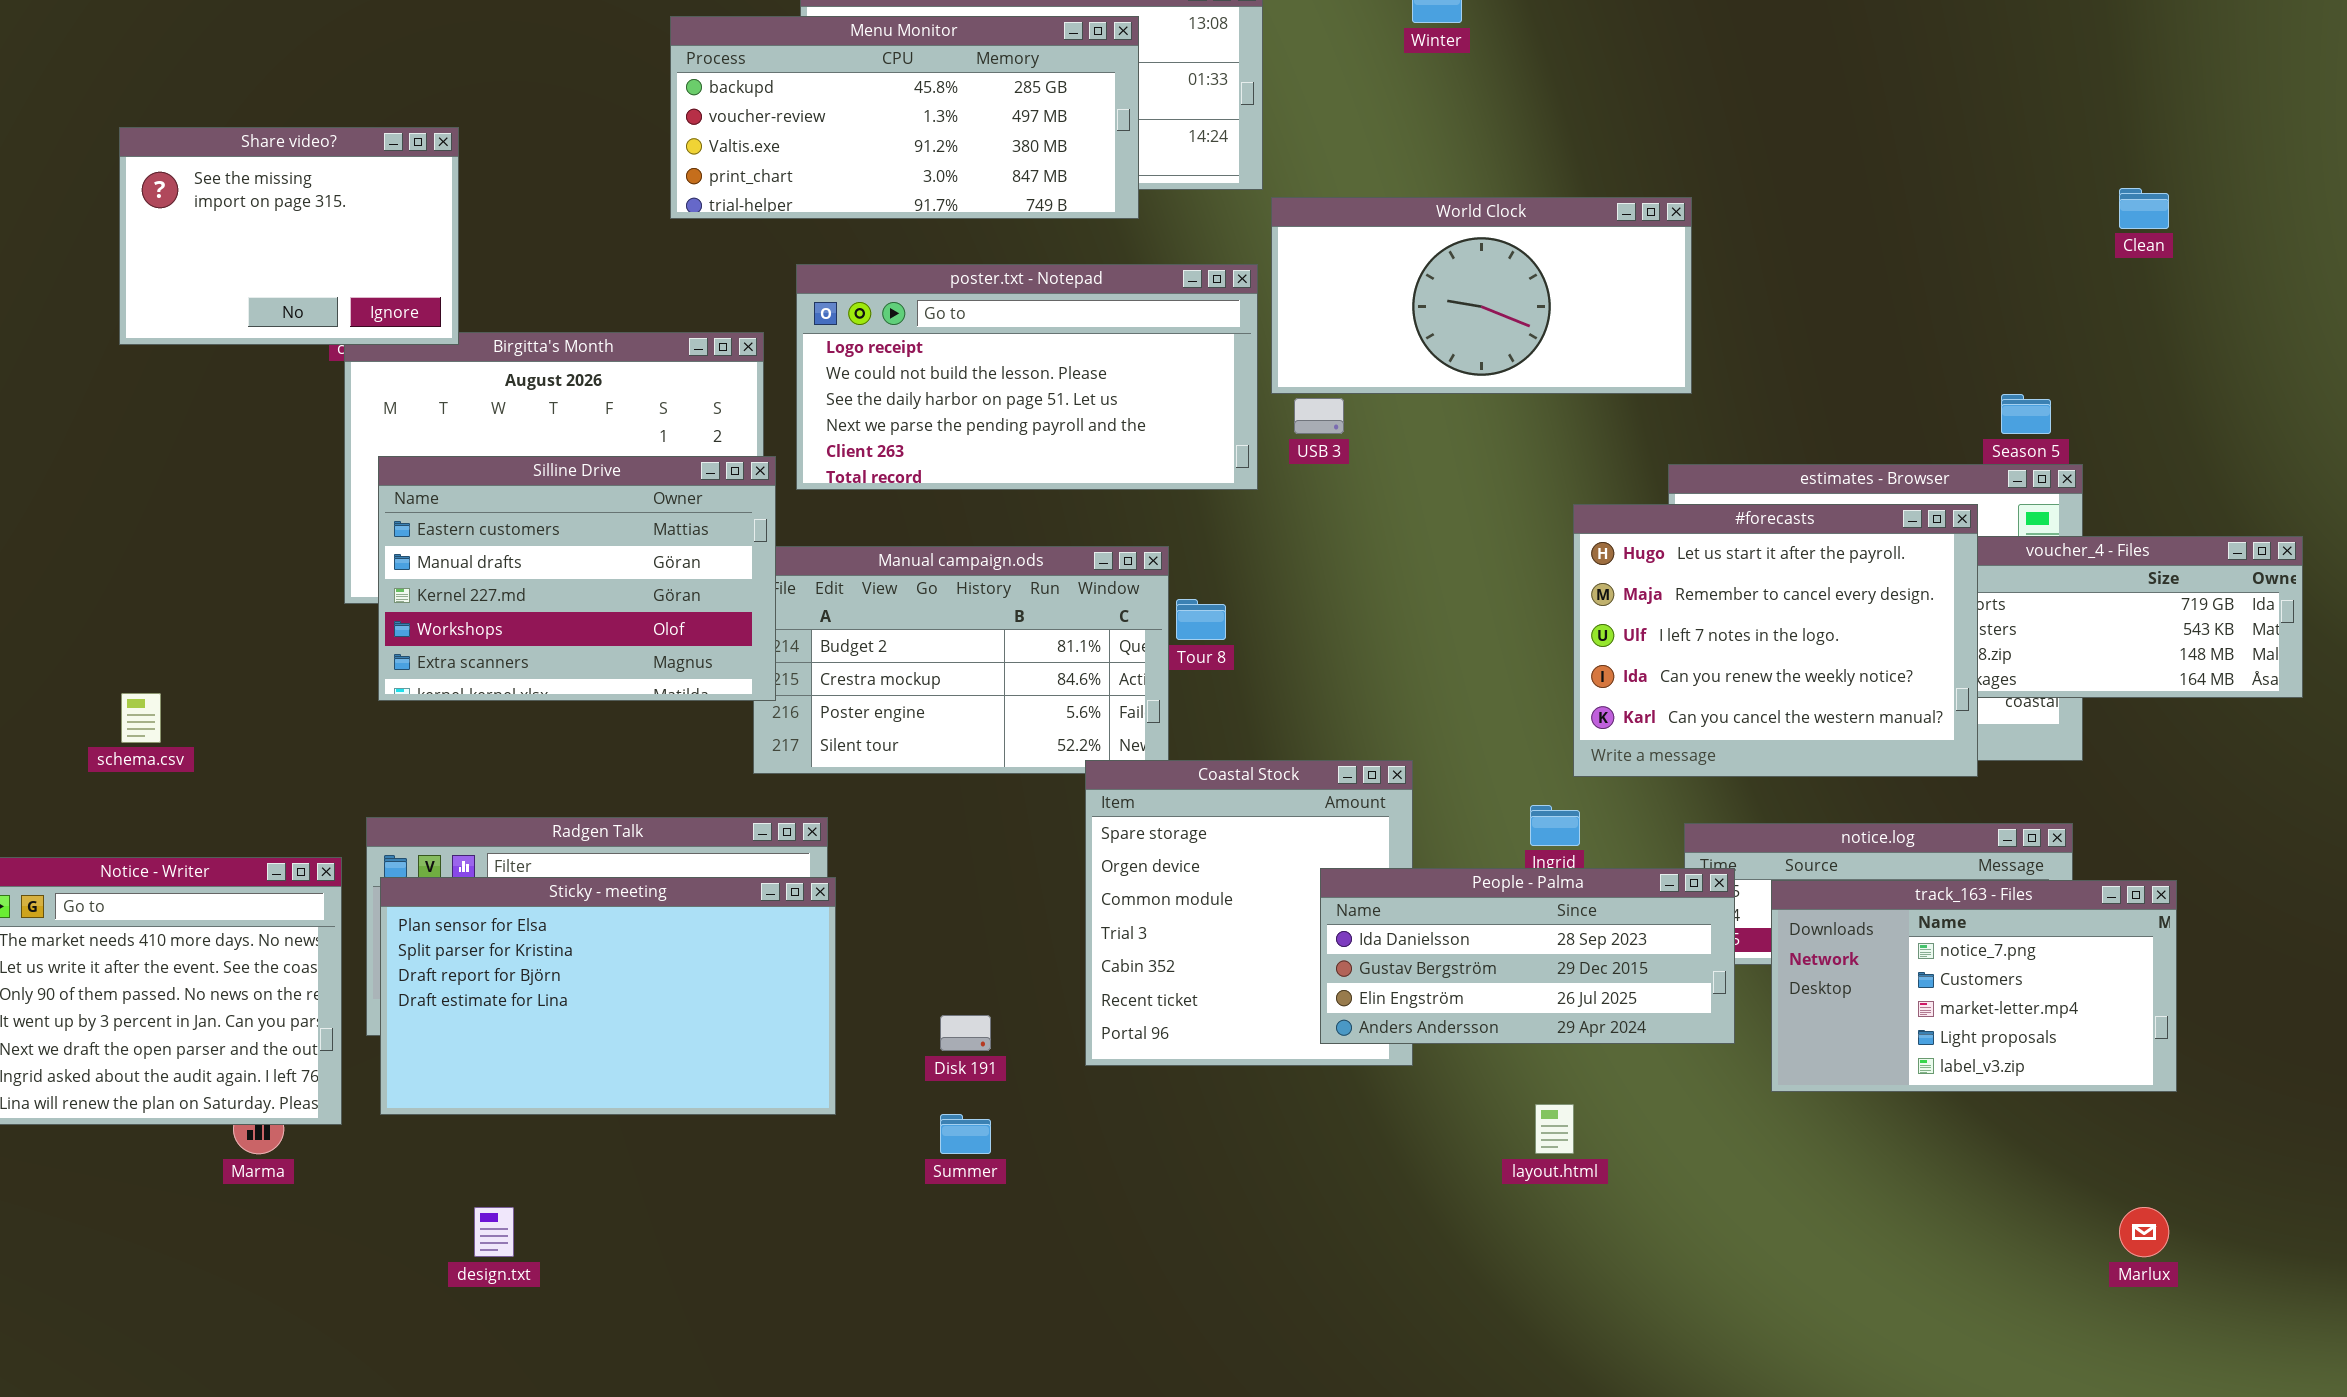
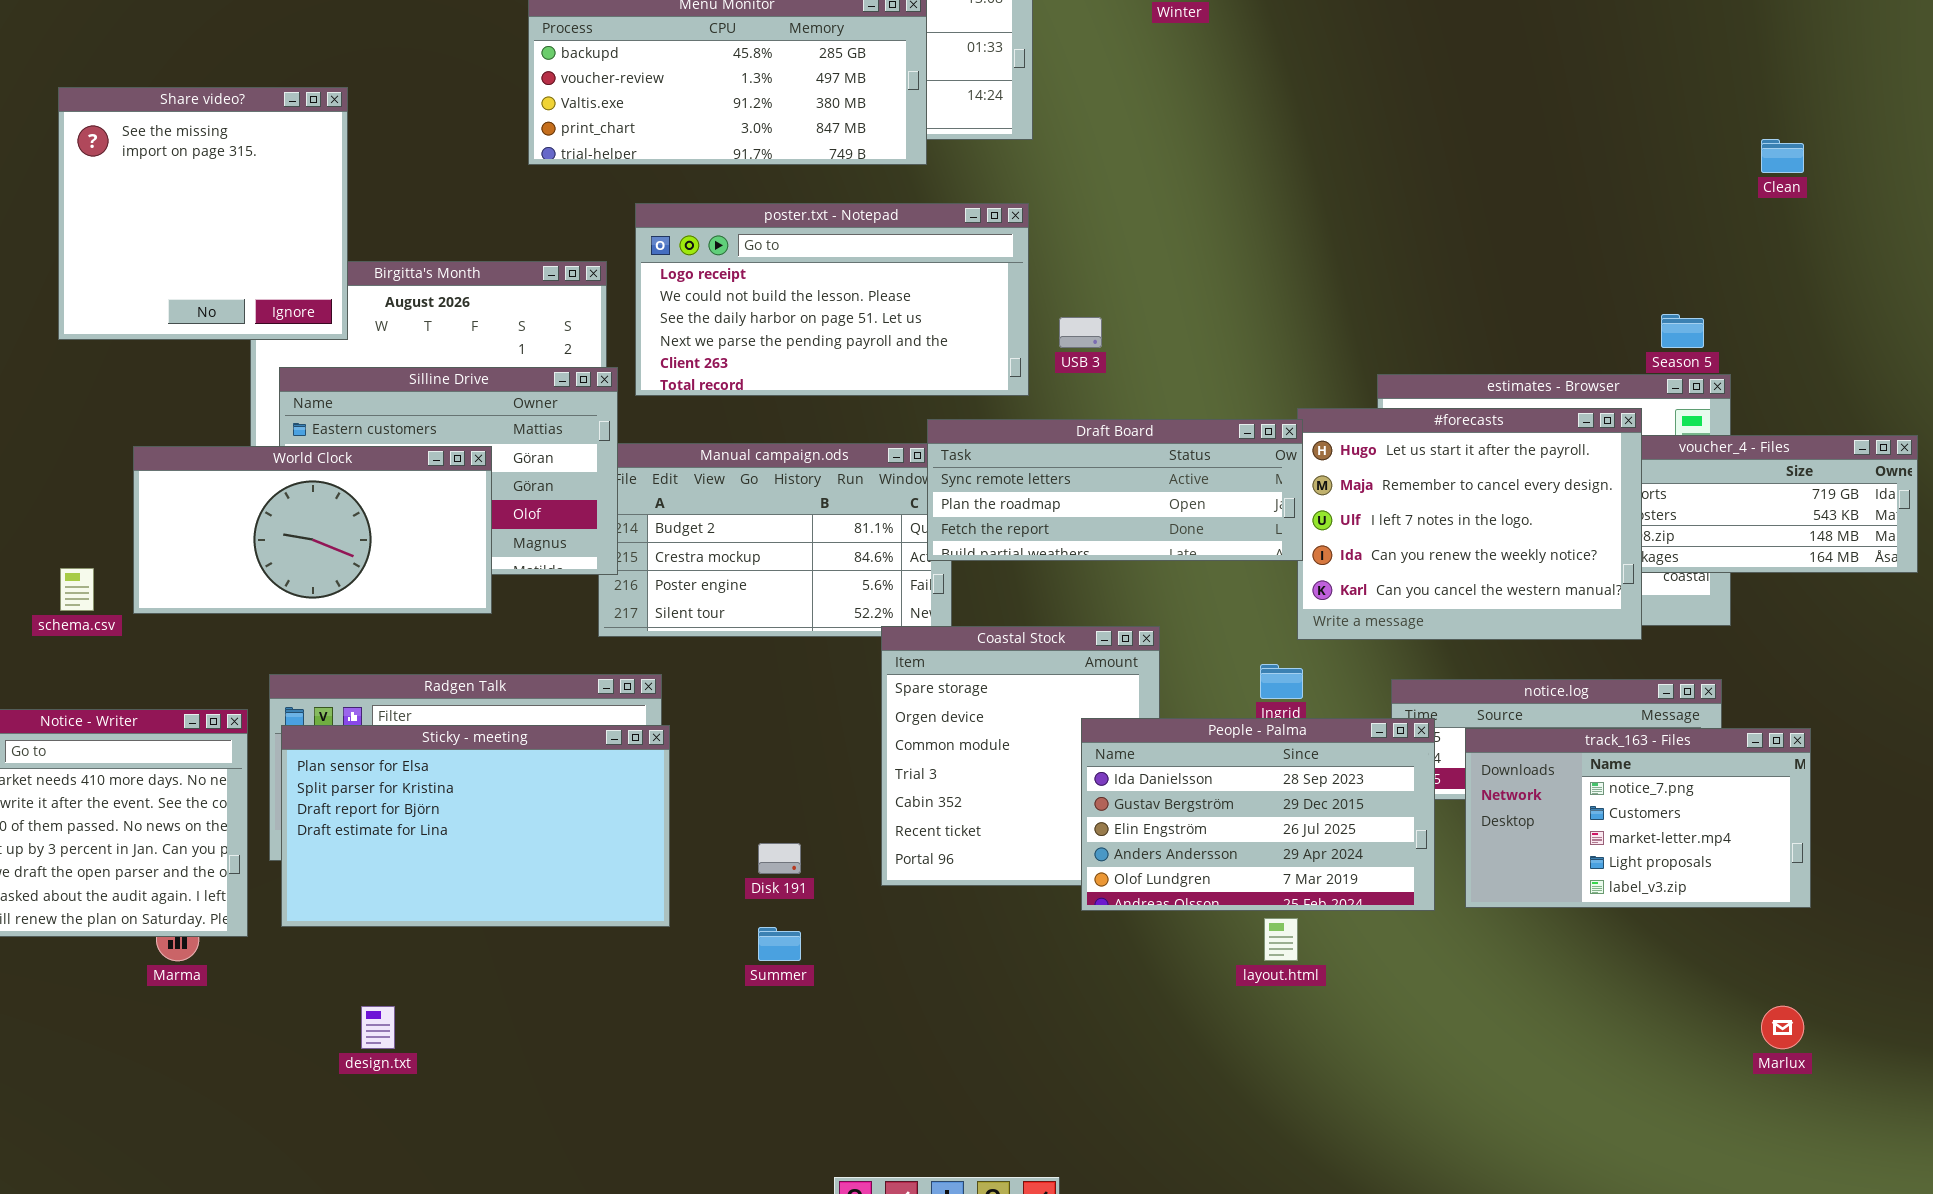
Share video?: [119,127,459,345] -> [58,87,348,340], resized
World Clock: [1271,197,1692,394] -> [133,446,492,614], moved
Draft Board: none -> [927,419,1303,561], opened
People - Palma: [1320,868,1735,1044] -> [1081,718,1435,911], resized

